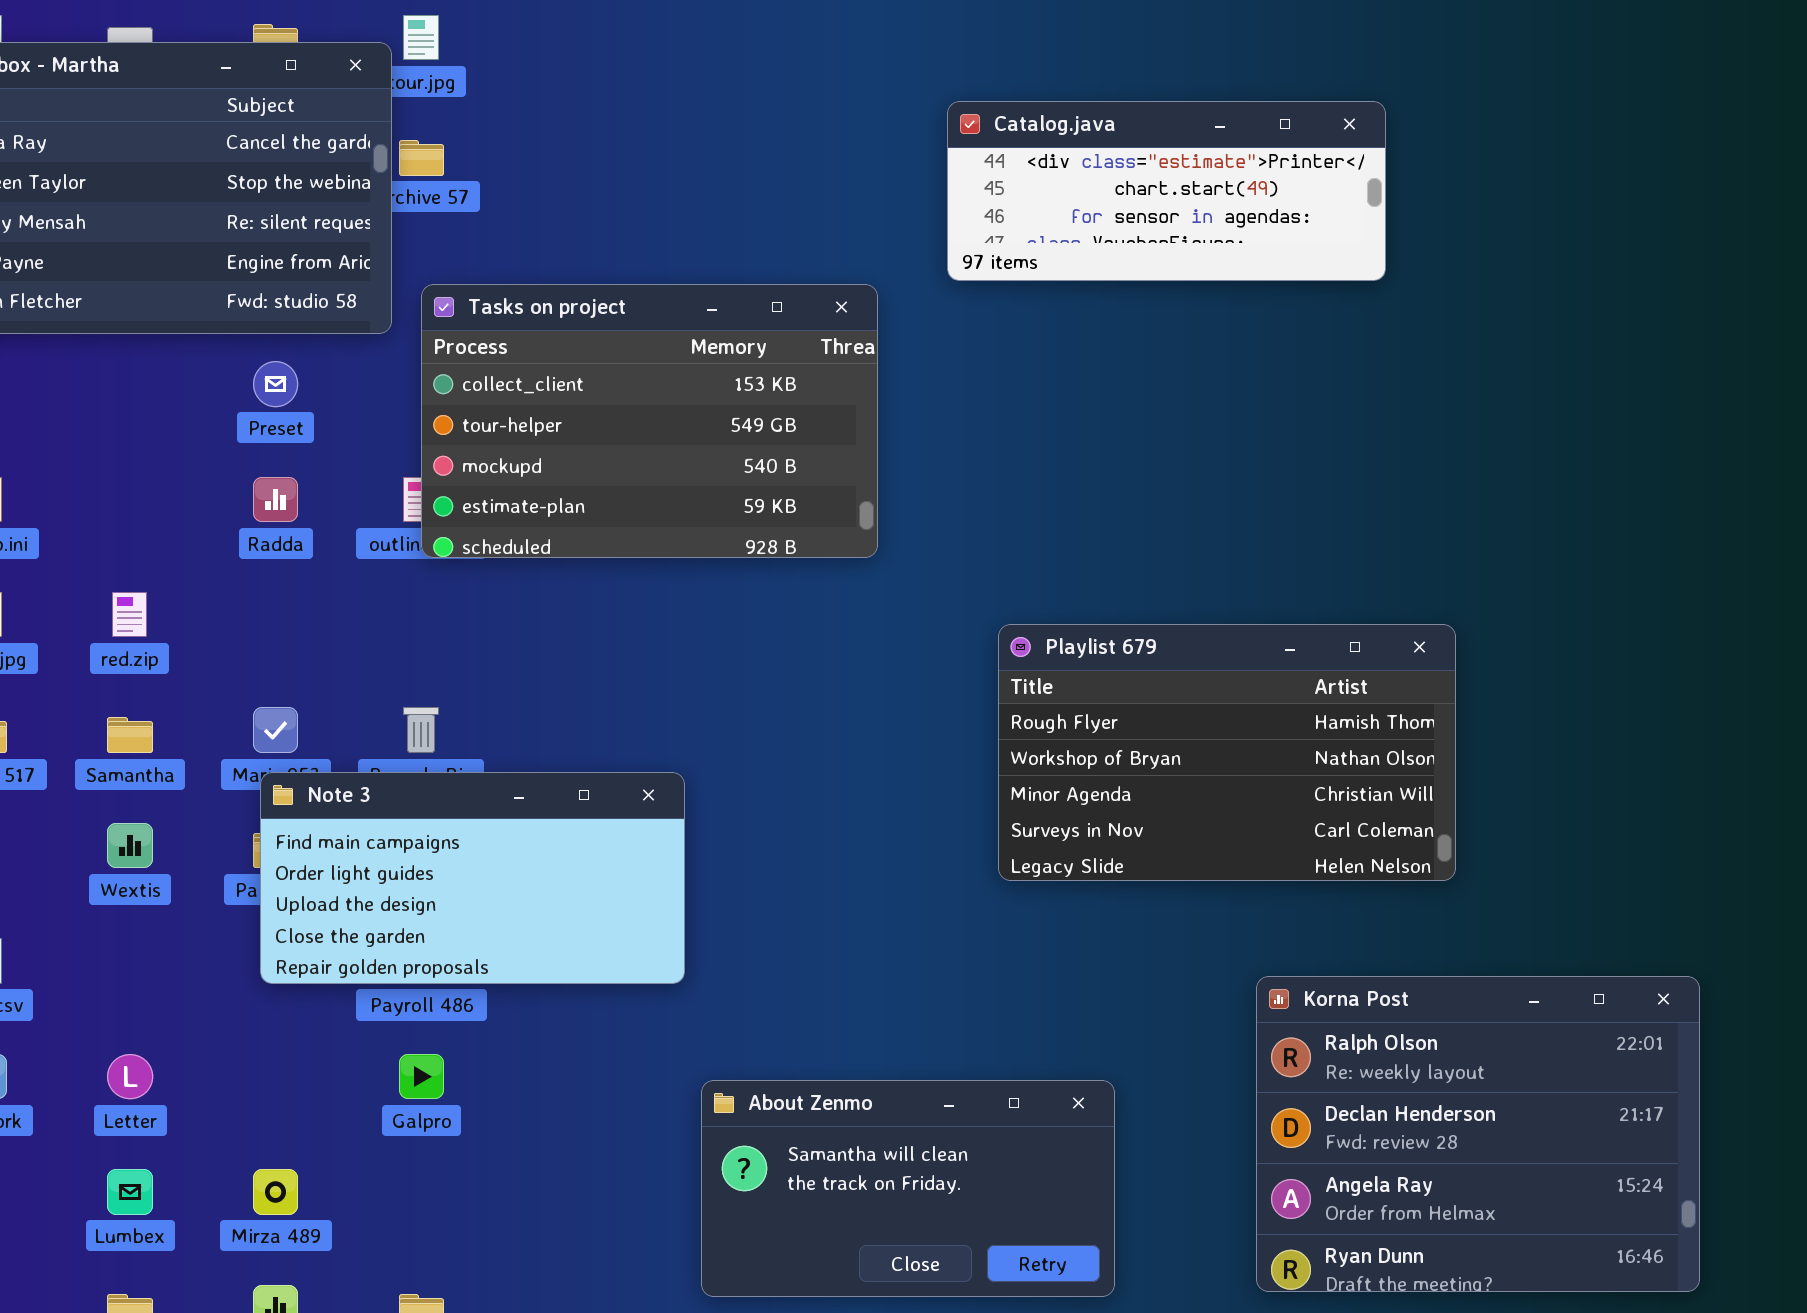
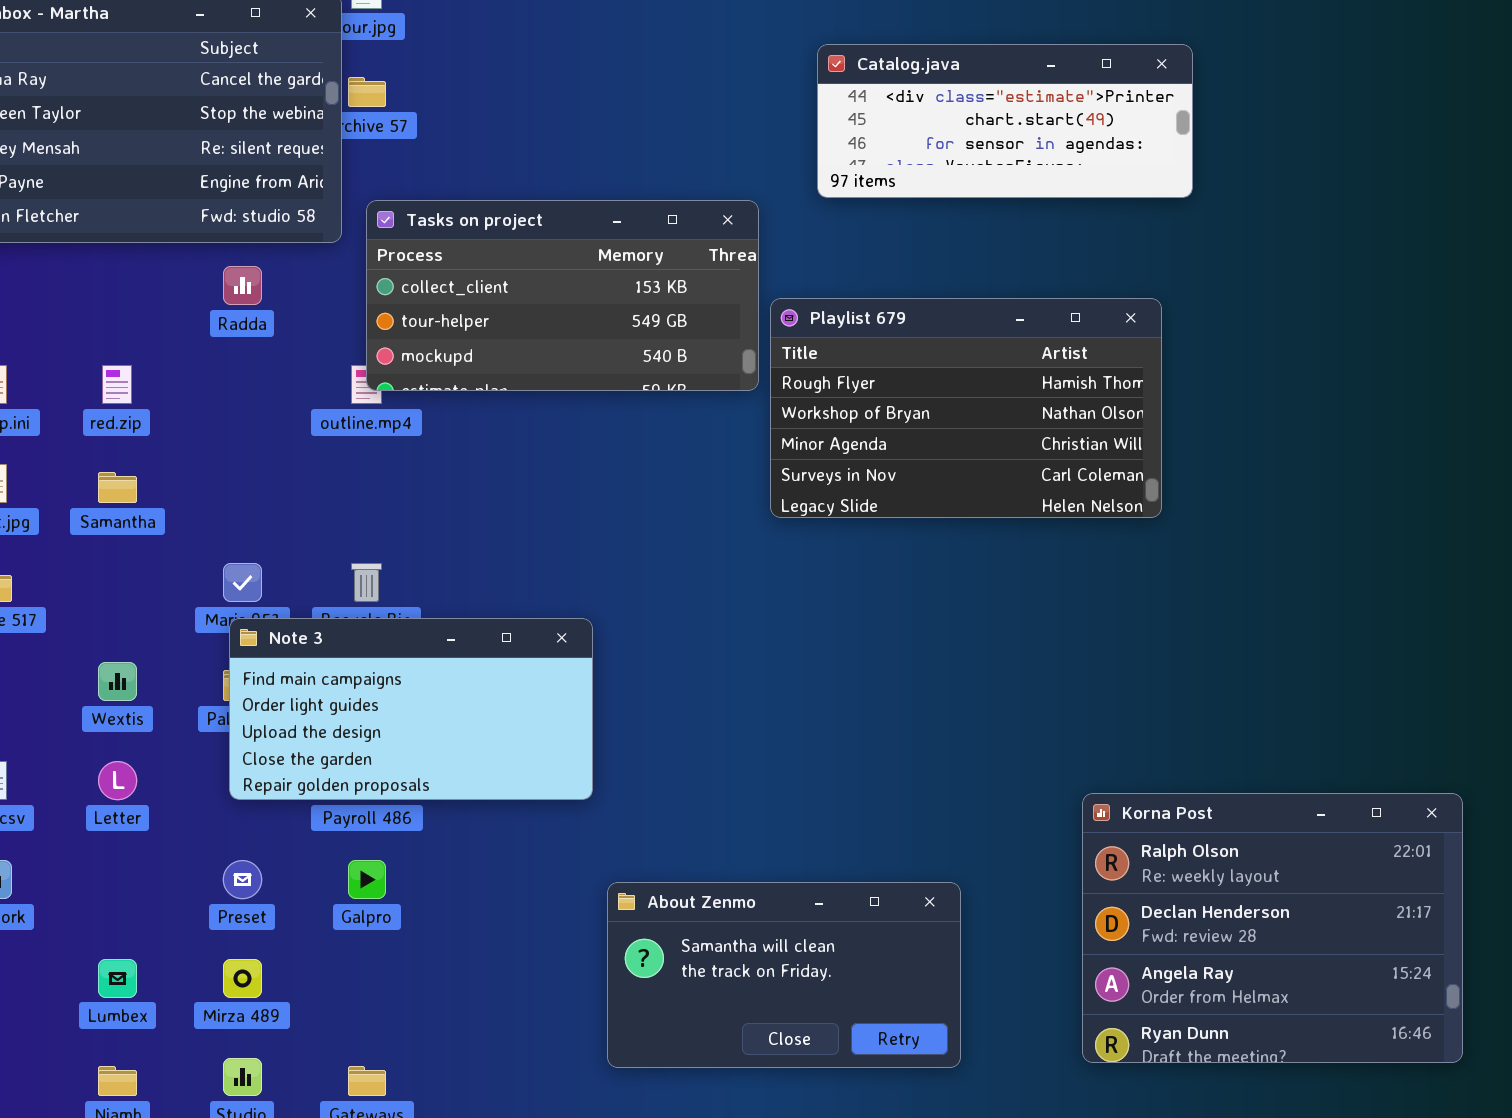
Tasks on project: [421,284,878,558] -> [366,200,759,391], resized
Preset: [253,361,298,407] -> [223,860,262,899], moved
Radda: [253,477,298,522] -> [223,266,262,305], moved
red.zip: [112,592,147,637] -> [102,365,132,404], moved
Playlist 679: [998,624,1456,881] -> [770,298,1162,518], moved
Samantha: [107,717,153,753] -> [98,472,137,503], moved
Letter: [107,1054,153,1099] -> [98,761,137,800], moved

